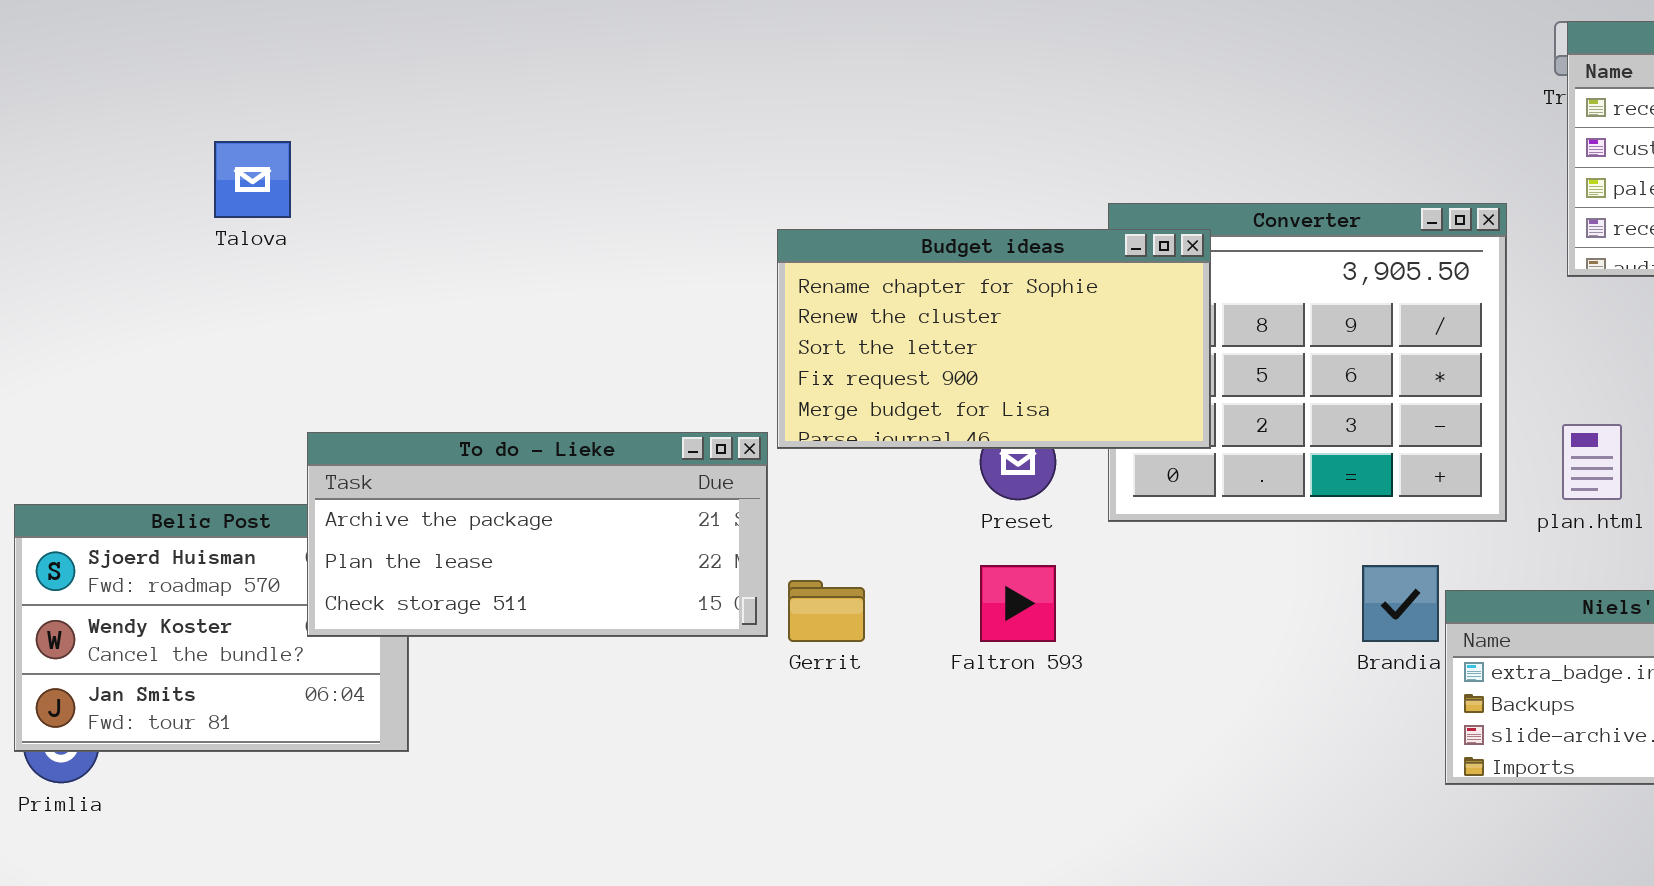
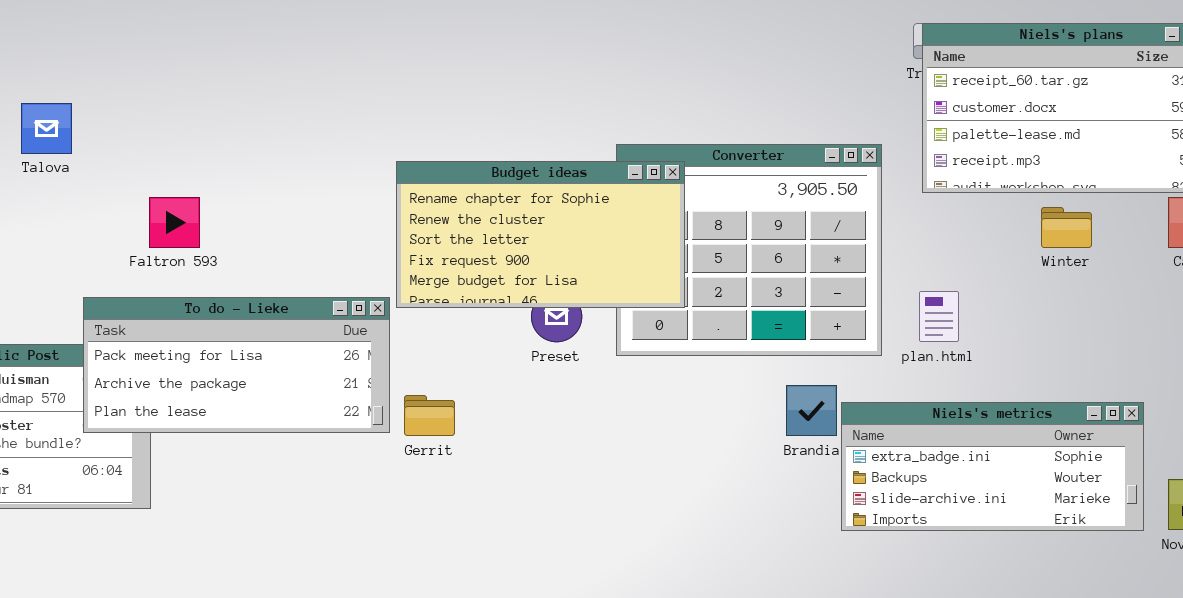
To do - Lieke: [307,432,768,637] -> [83,297,390,433], scrolled up 1 row
Faltron 593: [980,565,1056,642] -> [149,197,200,248], moved

